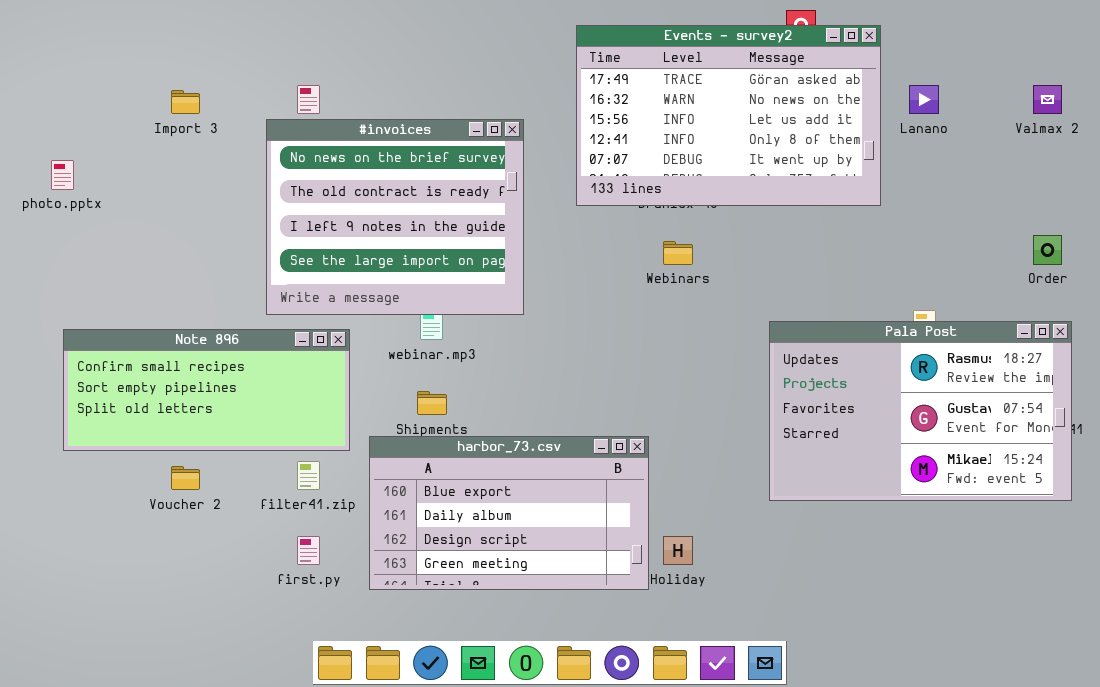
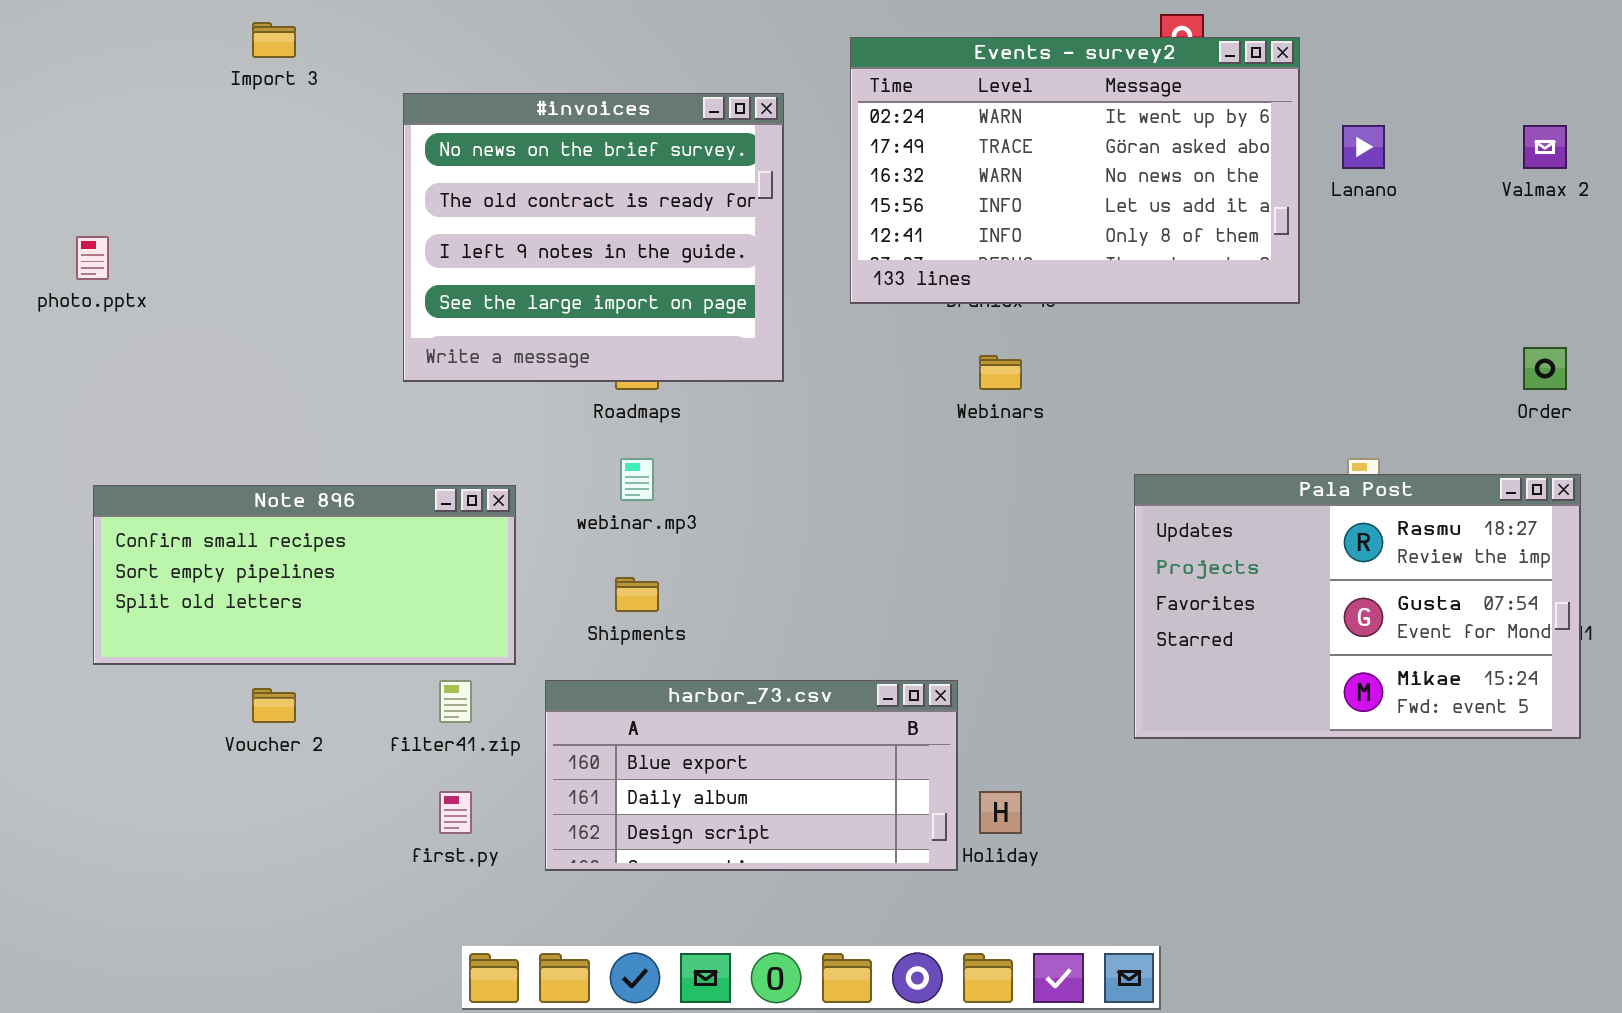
Events - survey2: [576,25,881,206] -> [850,37,1300,304], scrolled up 1 row
Import 3: [171,90,200,114] -> [252,22,296,58], moved
#invoices: [266,119,524,315] -> [403,93,784,382], moved
harbor_73.csv: [369,436,649,590] -> [545,680,958,871], resized

